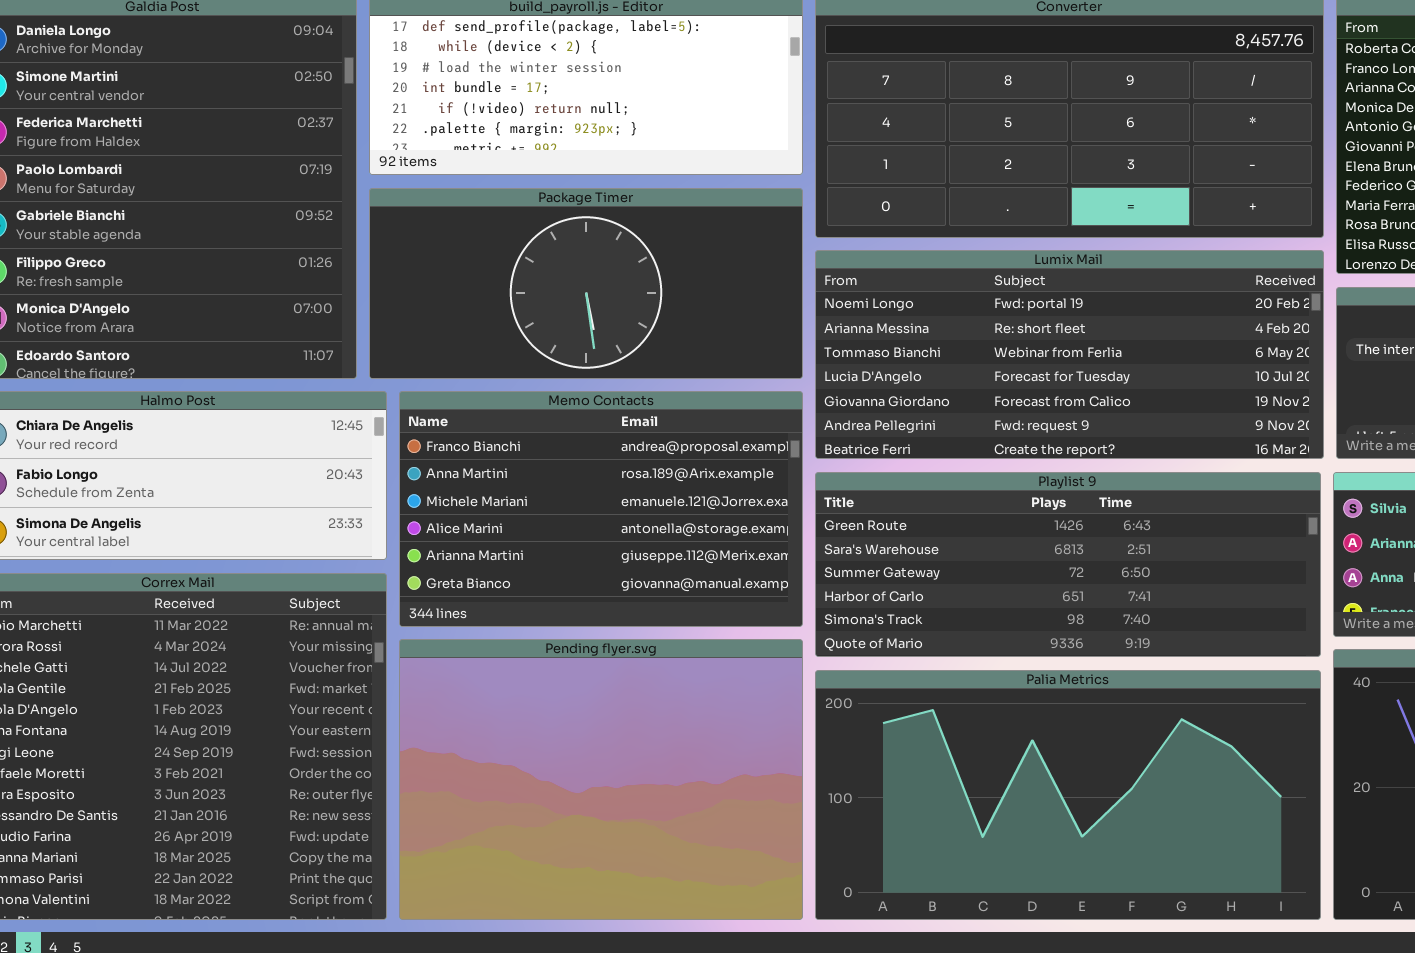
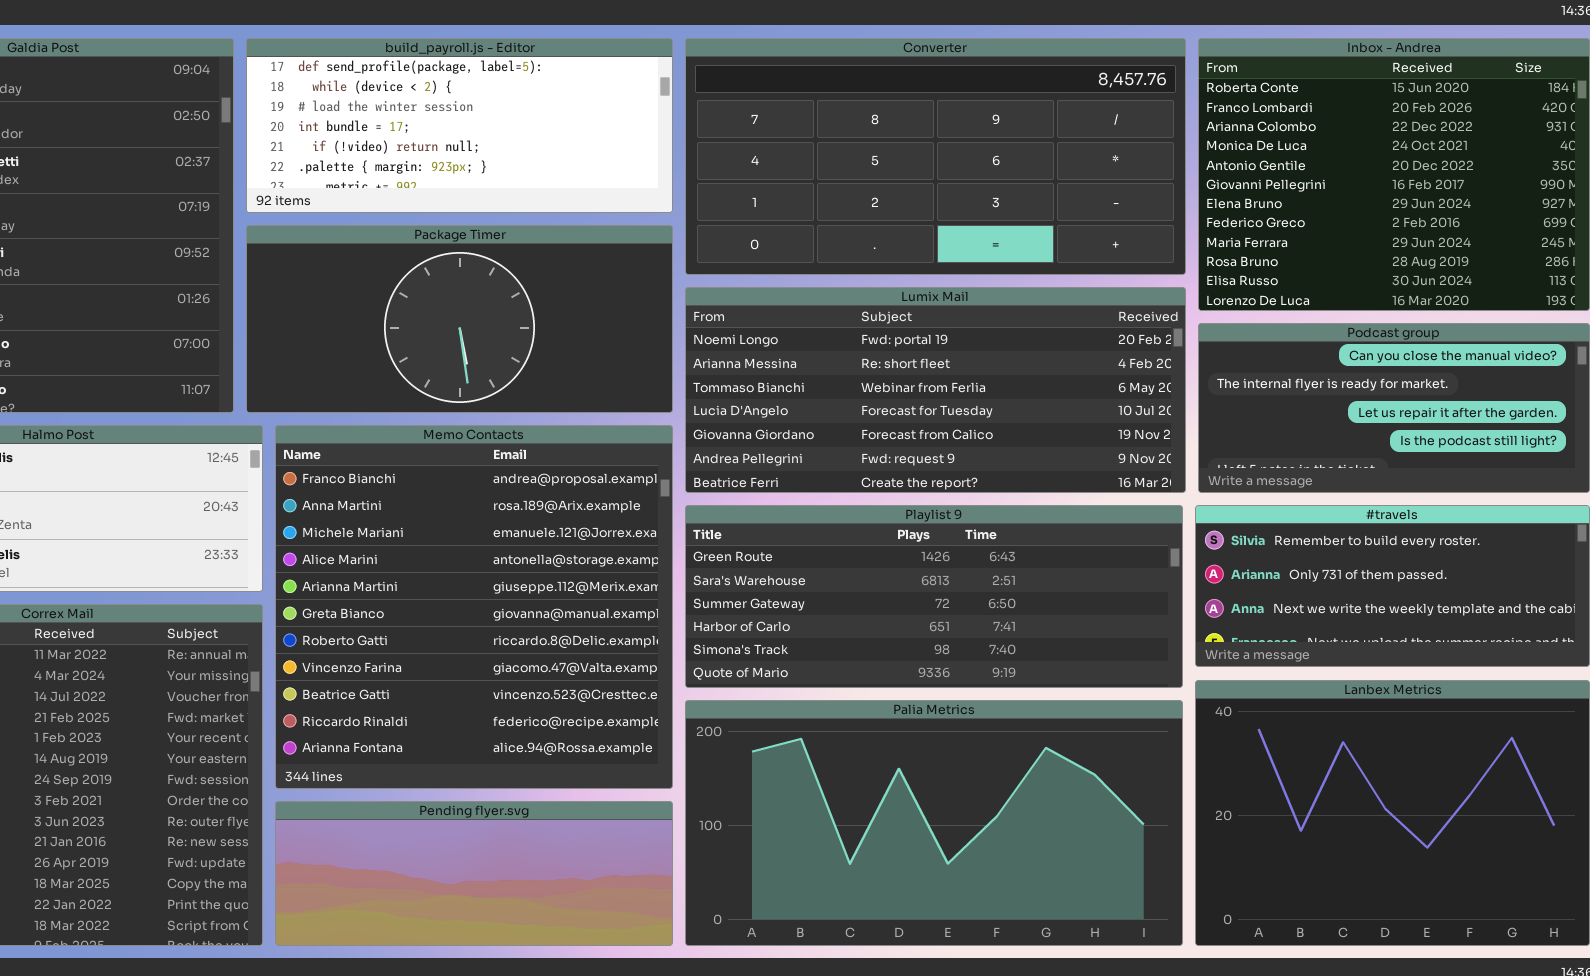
Memo Contacts: [399,391,803,627] -> [275,425,673,789], resized
Pending flyer.svg: [399,639,803,920] -> [275,801,673,946], resized

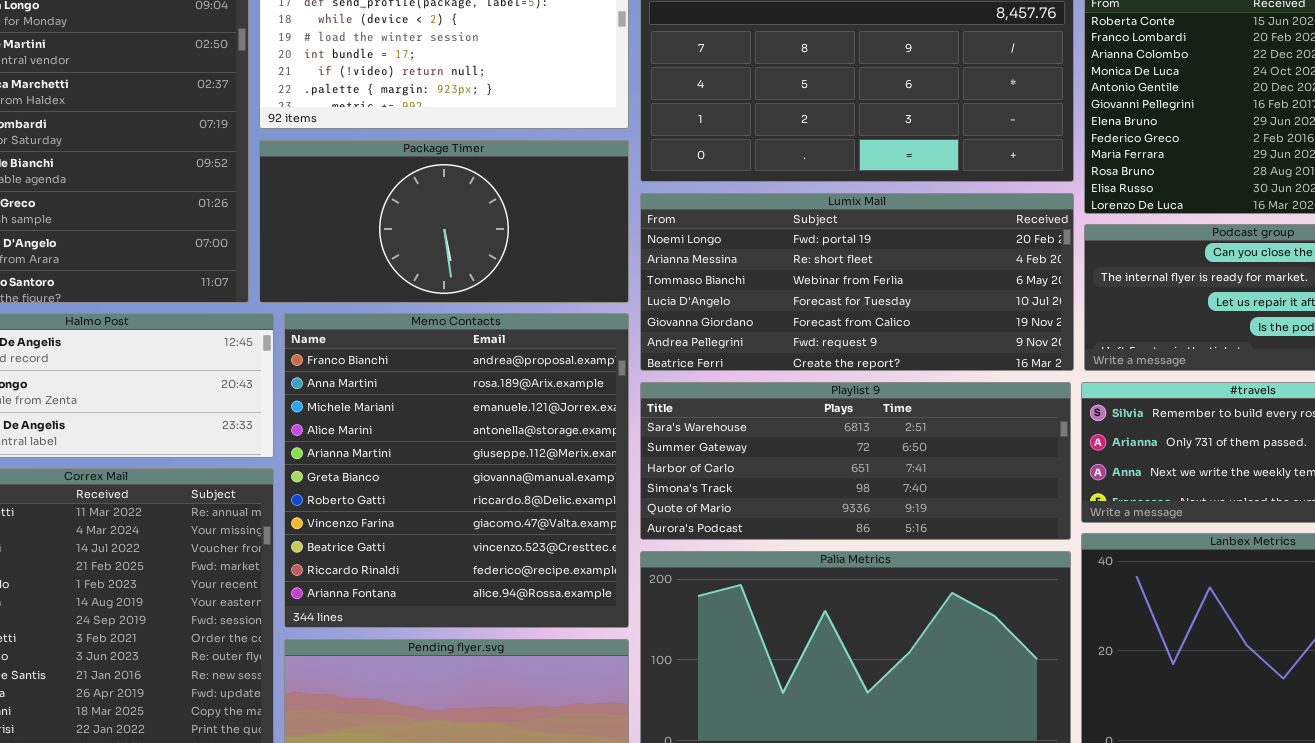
Playlist 9: [685,505,1183,688] -> [640,382,1071,540], scrolled down 1 row

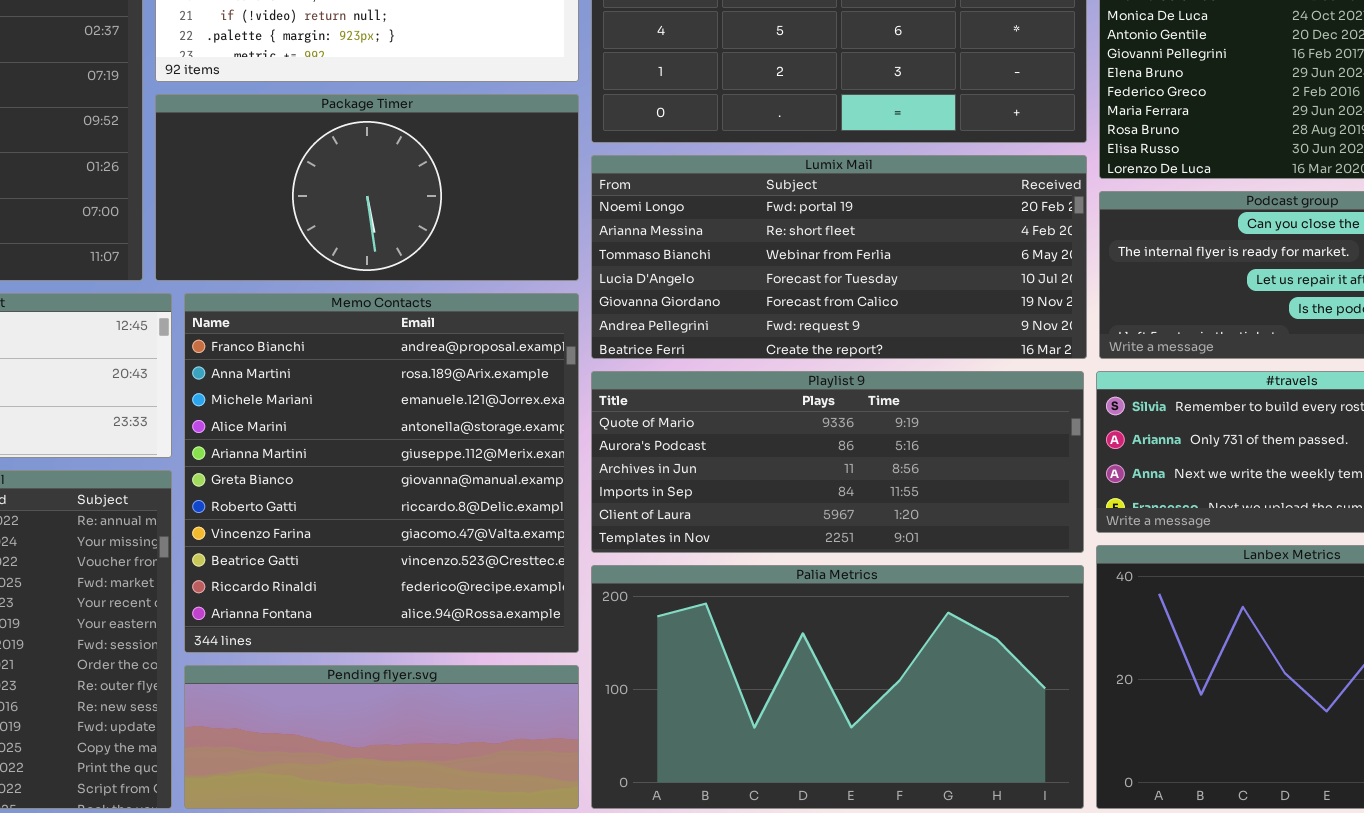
Playlist 9: [640,382,1071,540] -> [591,371,1084,553], scrolled down 4 rows

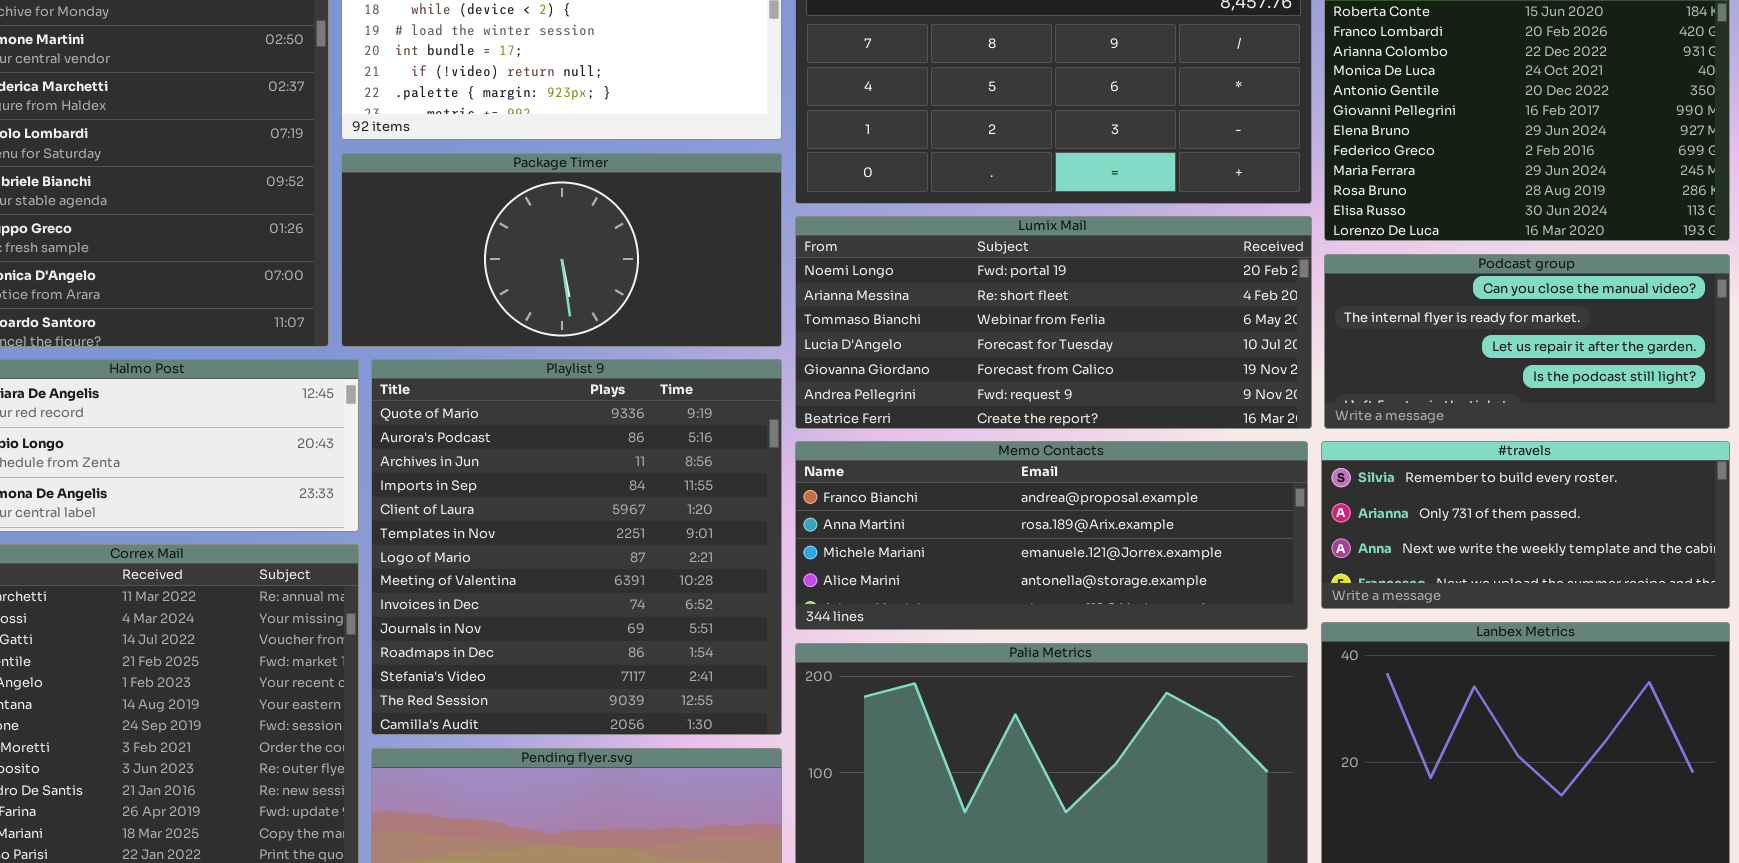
Memo Contacts: [184,293,579,653] -> [795,441,1308,630], moved, resized
Playlist 9: [591,371,1084,553] -> [371,359,782,735], moved, resized

